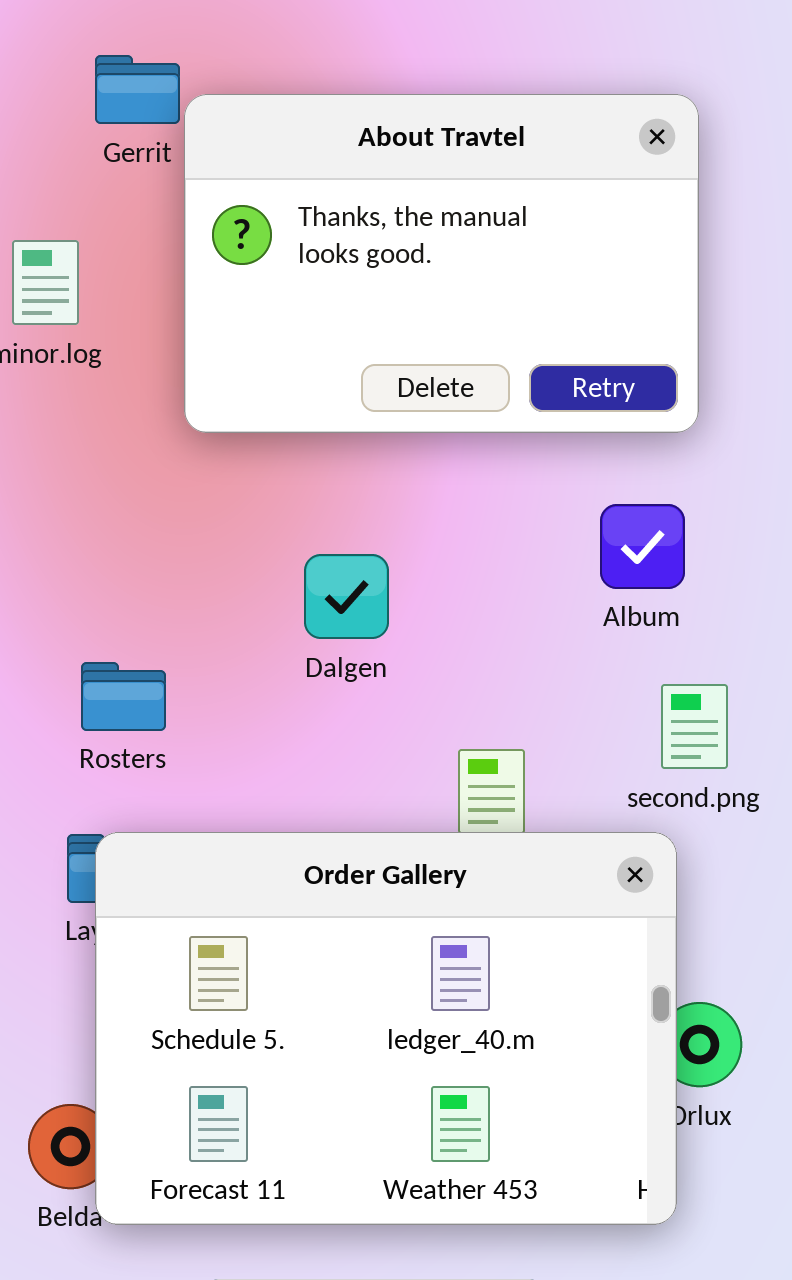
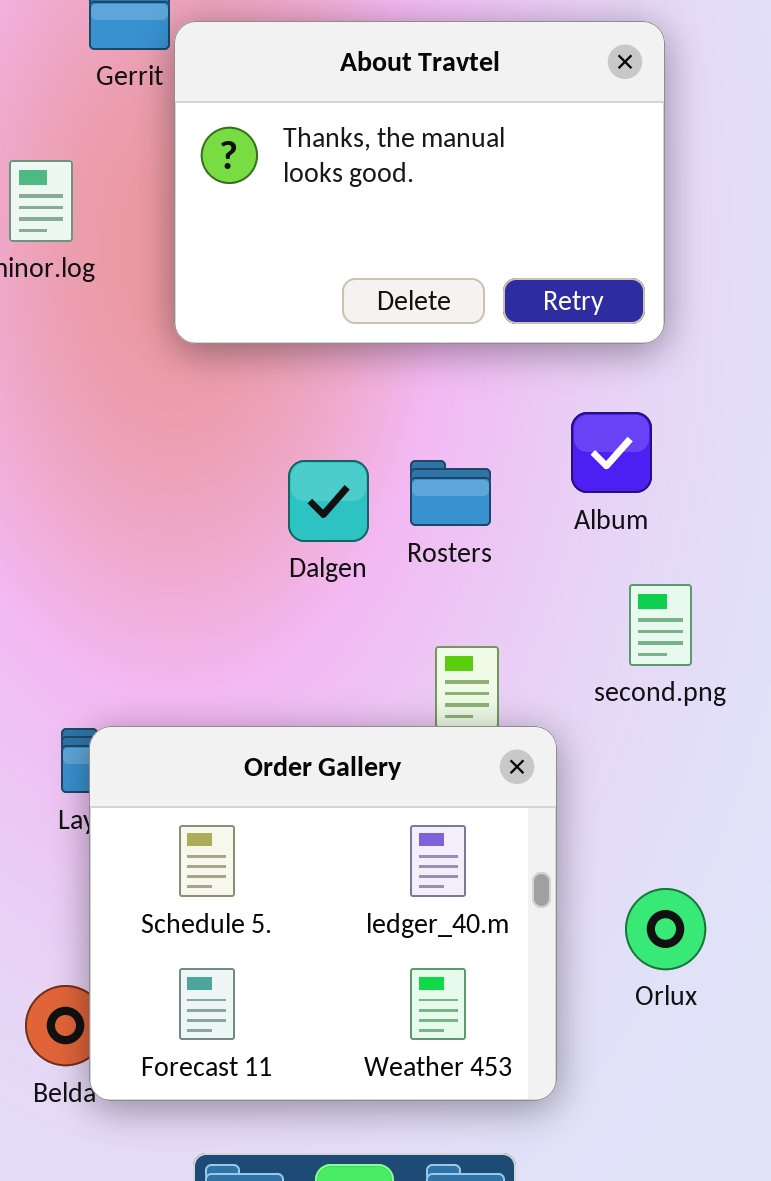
Rosters: [81,662,166,731] -> [410,460,491,526], moved
Order Gallery: [95,832,677,1225] -> [89,726,557,1101], resized

